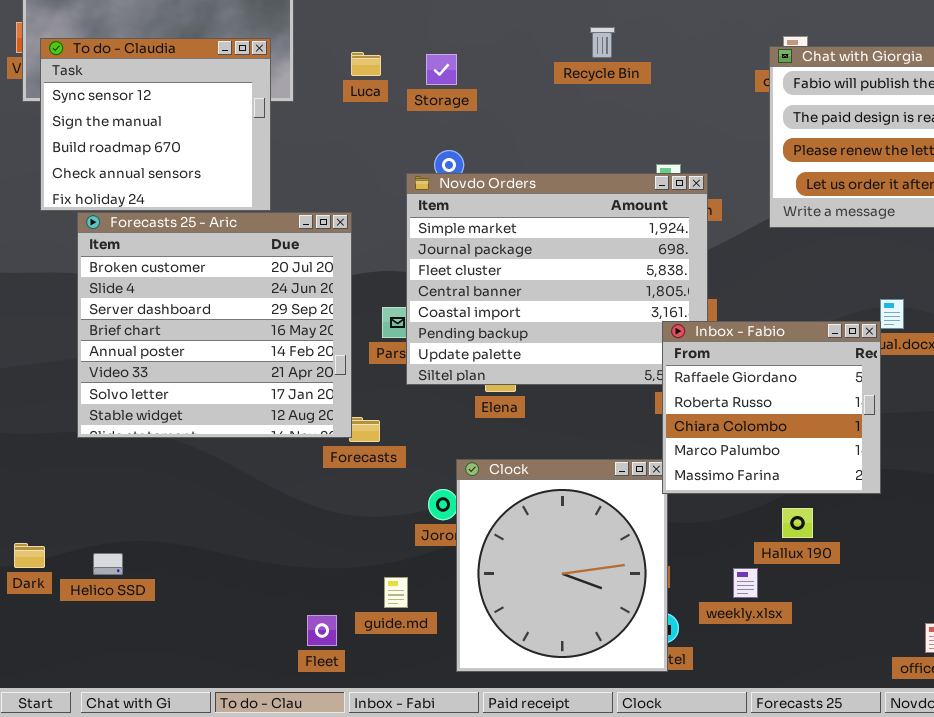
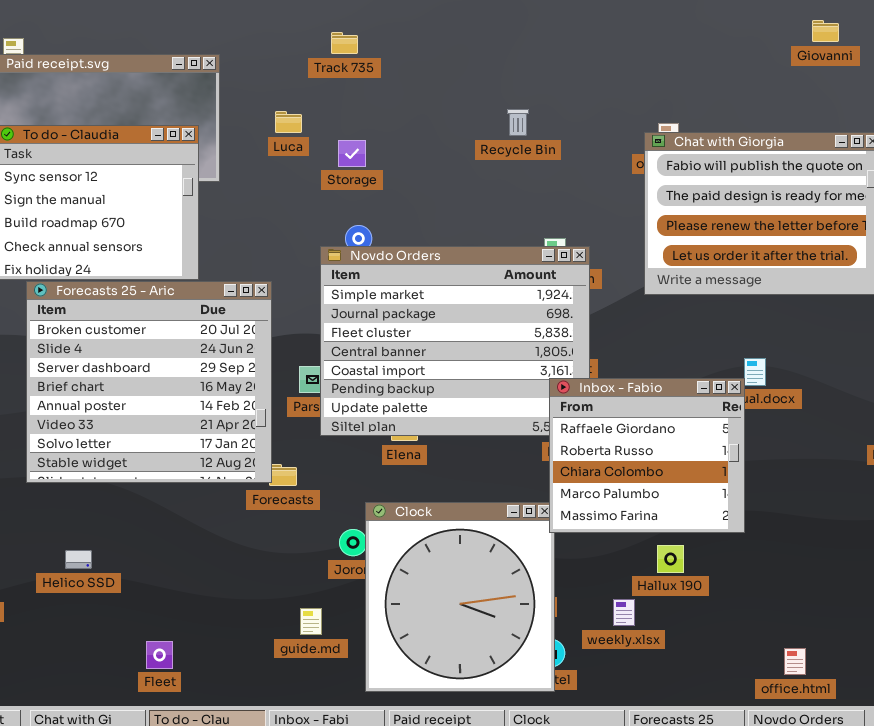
Recycle Bin: [590,27,615,58] -> [507,109,529,136], moved
Luca: [351,52,381,76] -> [275,111,302,133], moved
Helico SSD: [93,553,123,575] -> [65,550,92,569], moved
Fleet: [307,615,337,646] -> [146,641,173,669], moved

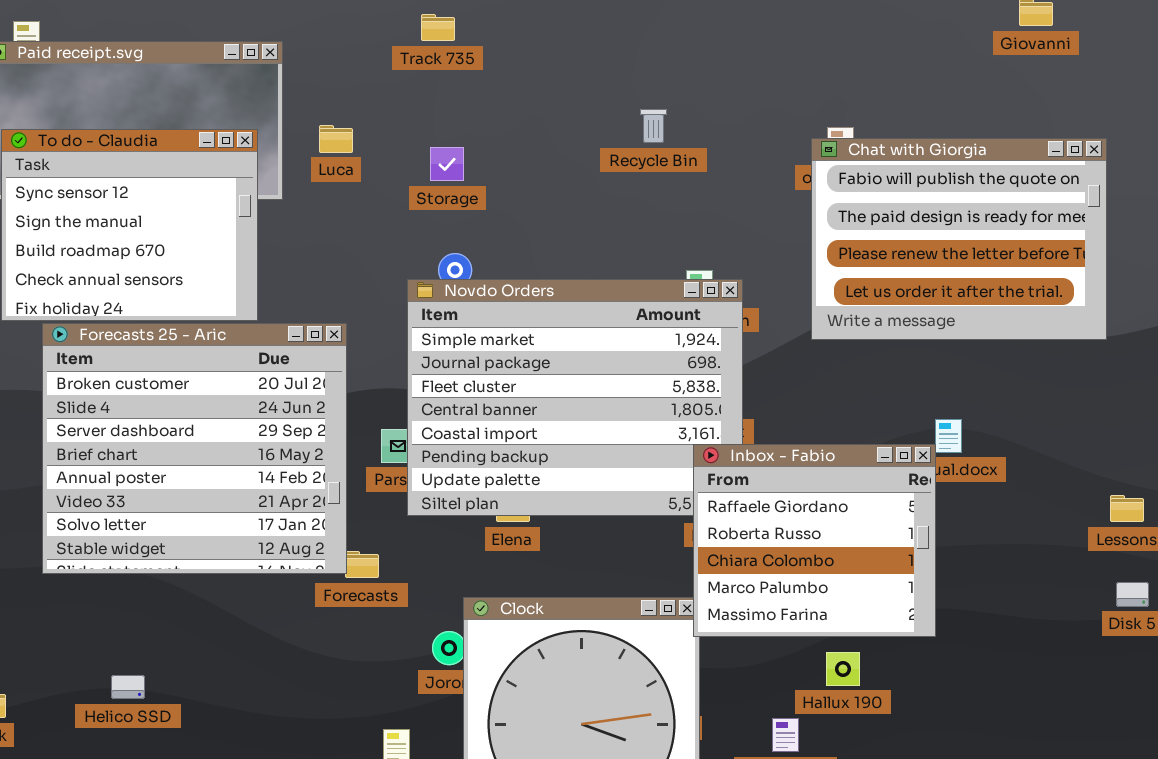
Luca: [275,111,302,133] -> [319,125,353,153], moved
Helico SSD: [65,550,92,569] -> [111,675,145,699], moved

